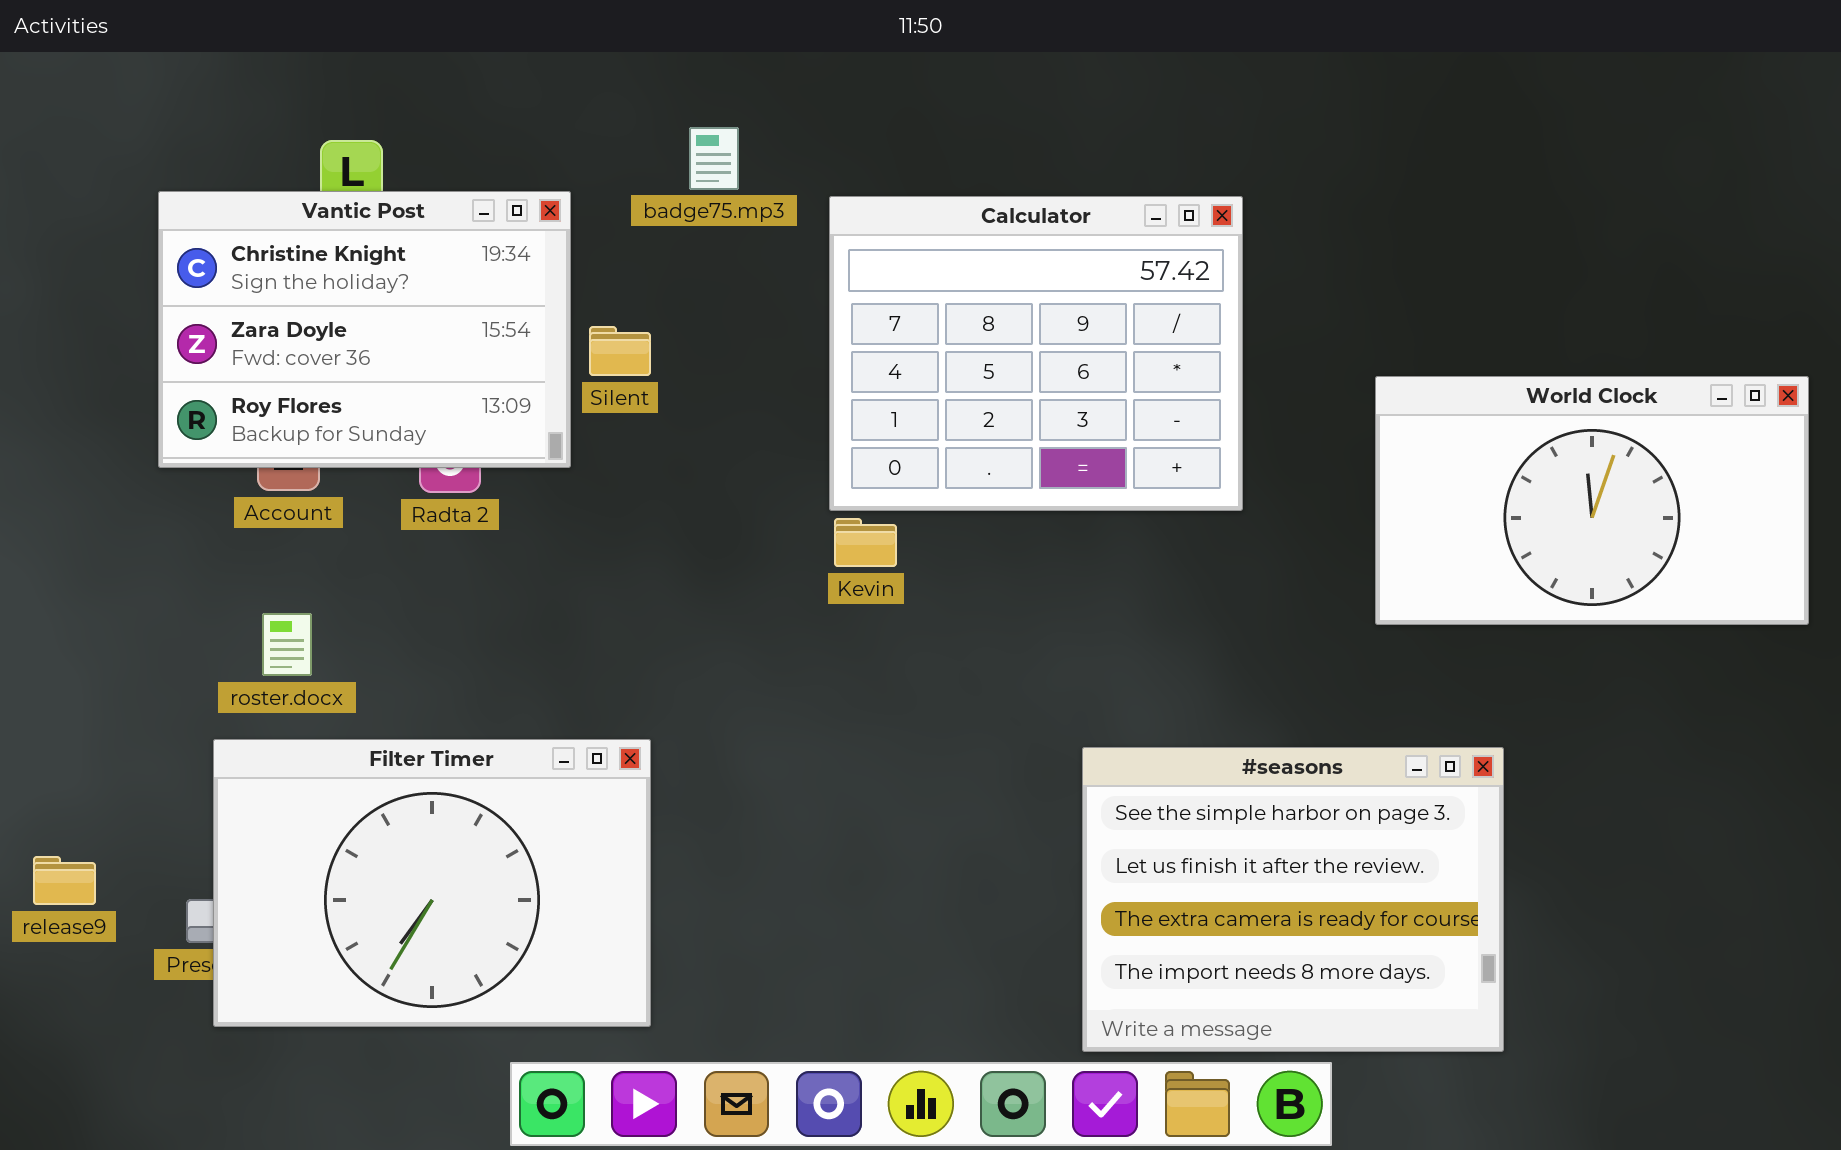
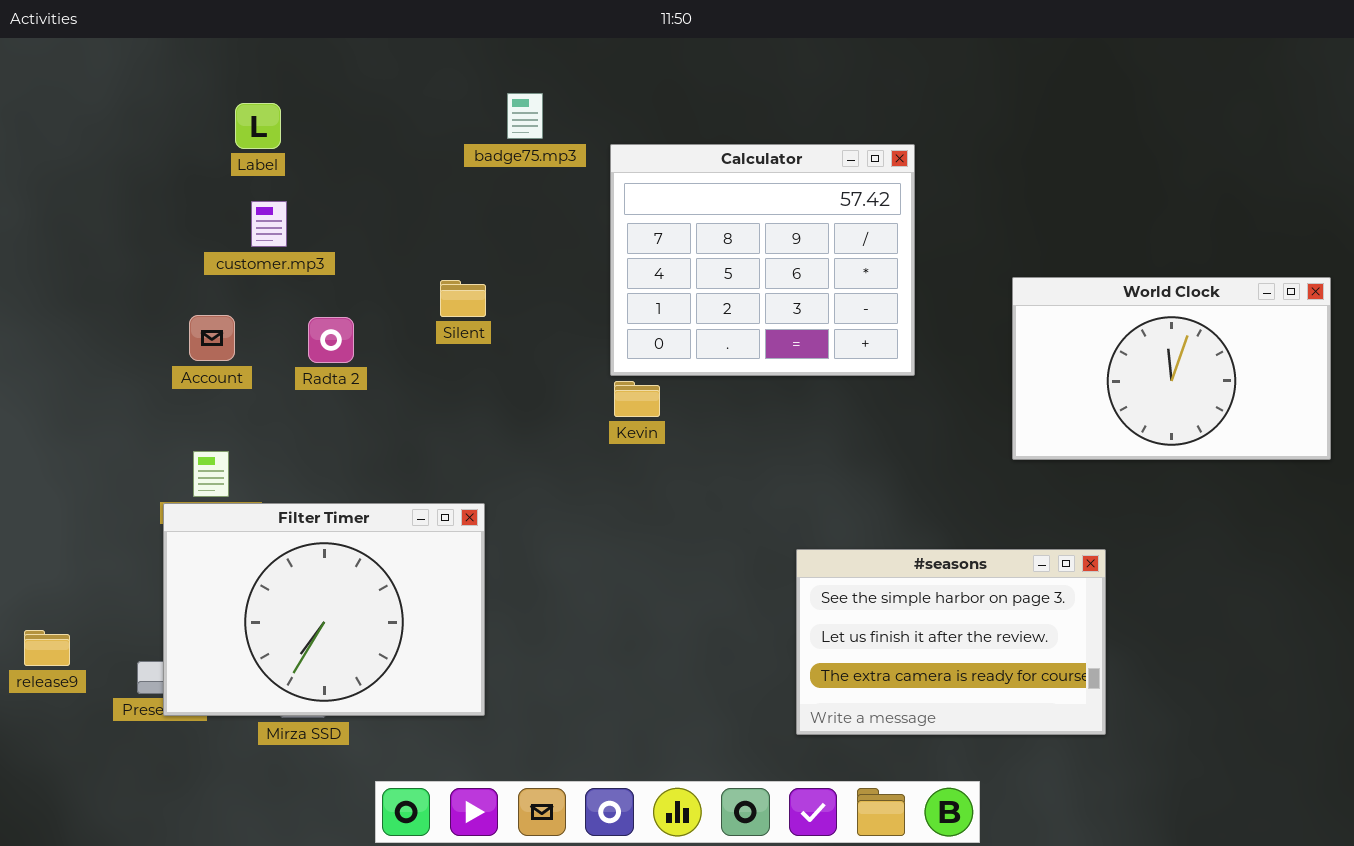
Vantic Post: [158,191,571,468] -> none, closed
Silent: [589,326,651,376] -> [440,280,486,317], moved
Filter Timer: [213,739,651,1027] -> [163,503,485,716], moved
#seasons: [1082,747,1504,1052] -> [796,549,1106,735], resized

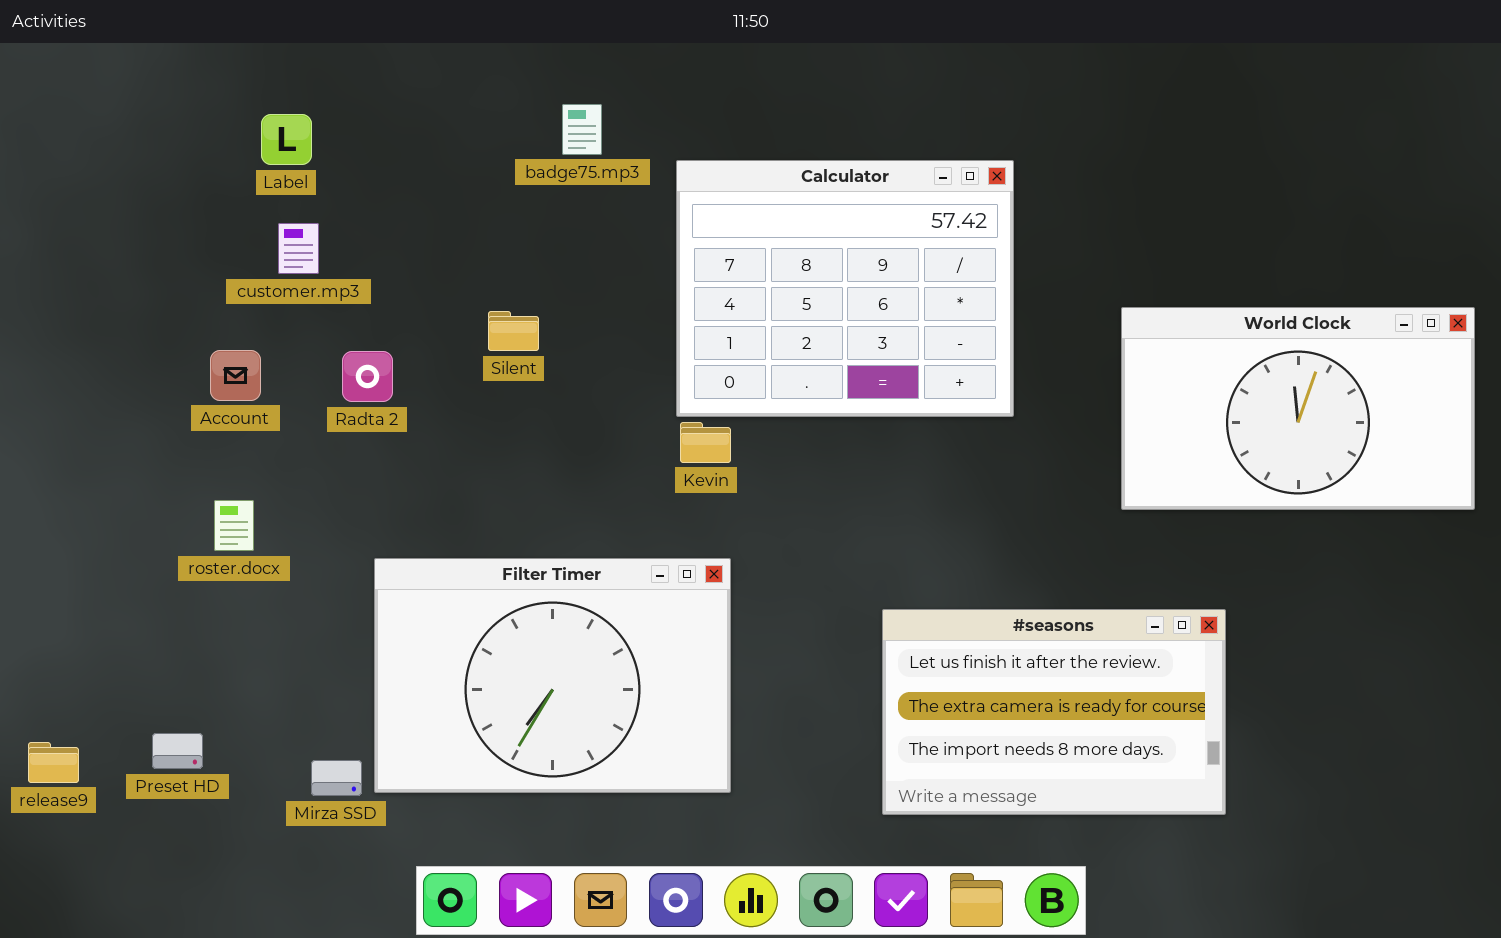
Filter Timer: [163,503,485,716] -> [374,558,731,793], moved
#seasons: [796,549,1106,735] -> [882,609,1226,815], scrolled down 1 row
release9: [24,630,70,666] -> [28,742,79,783], moved

